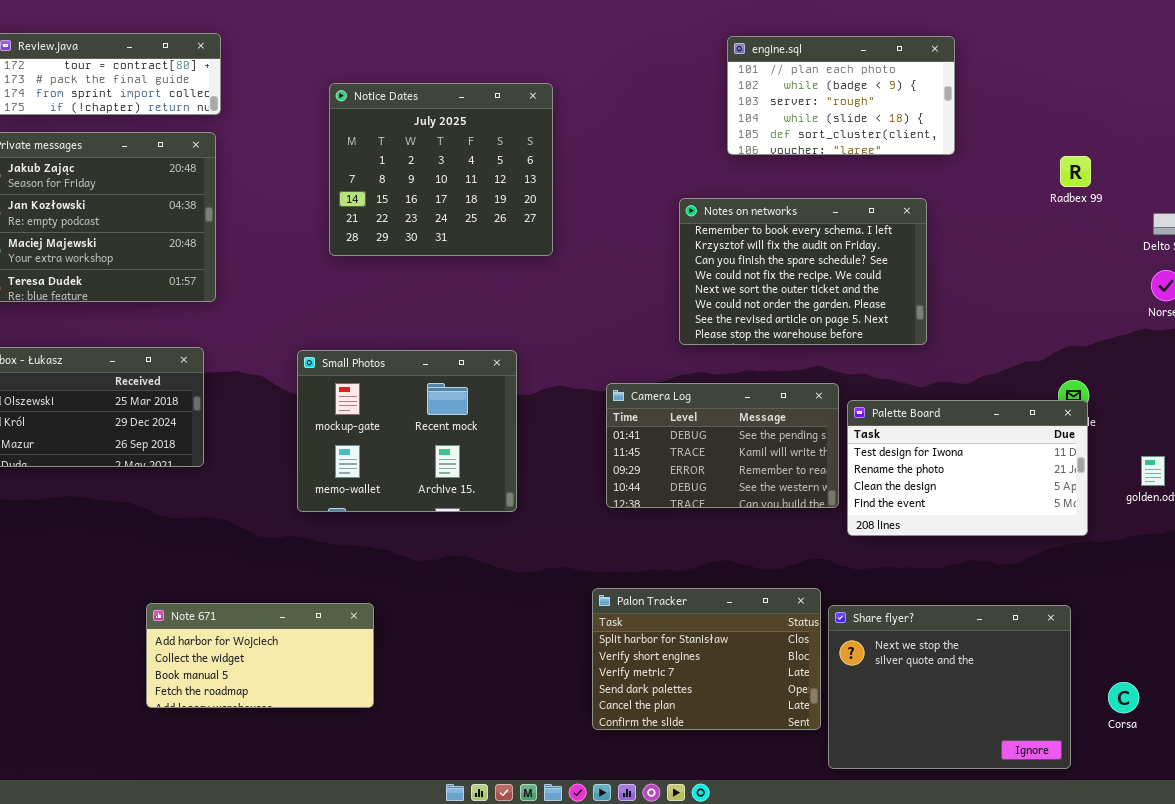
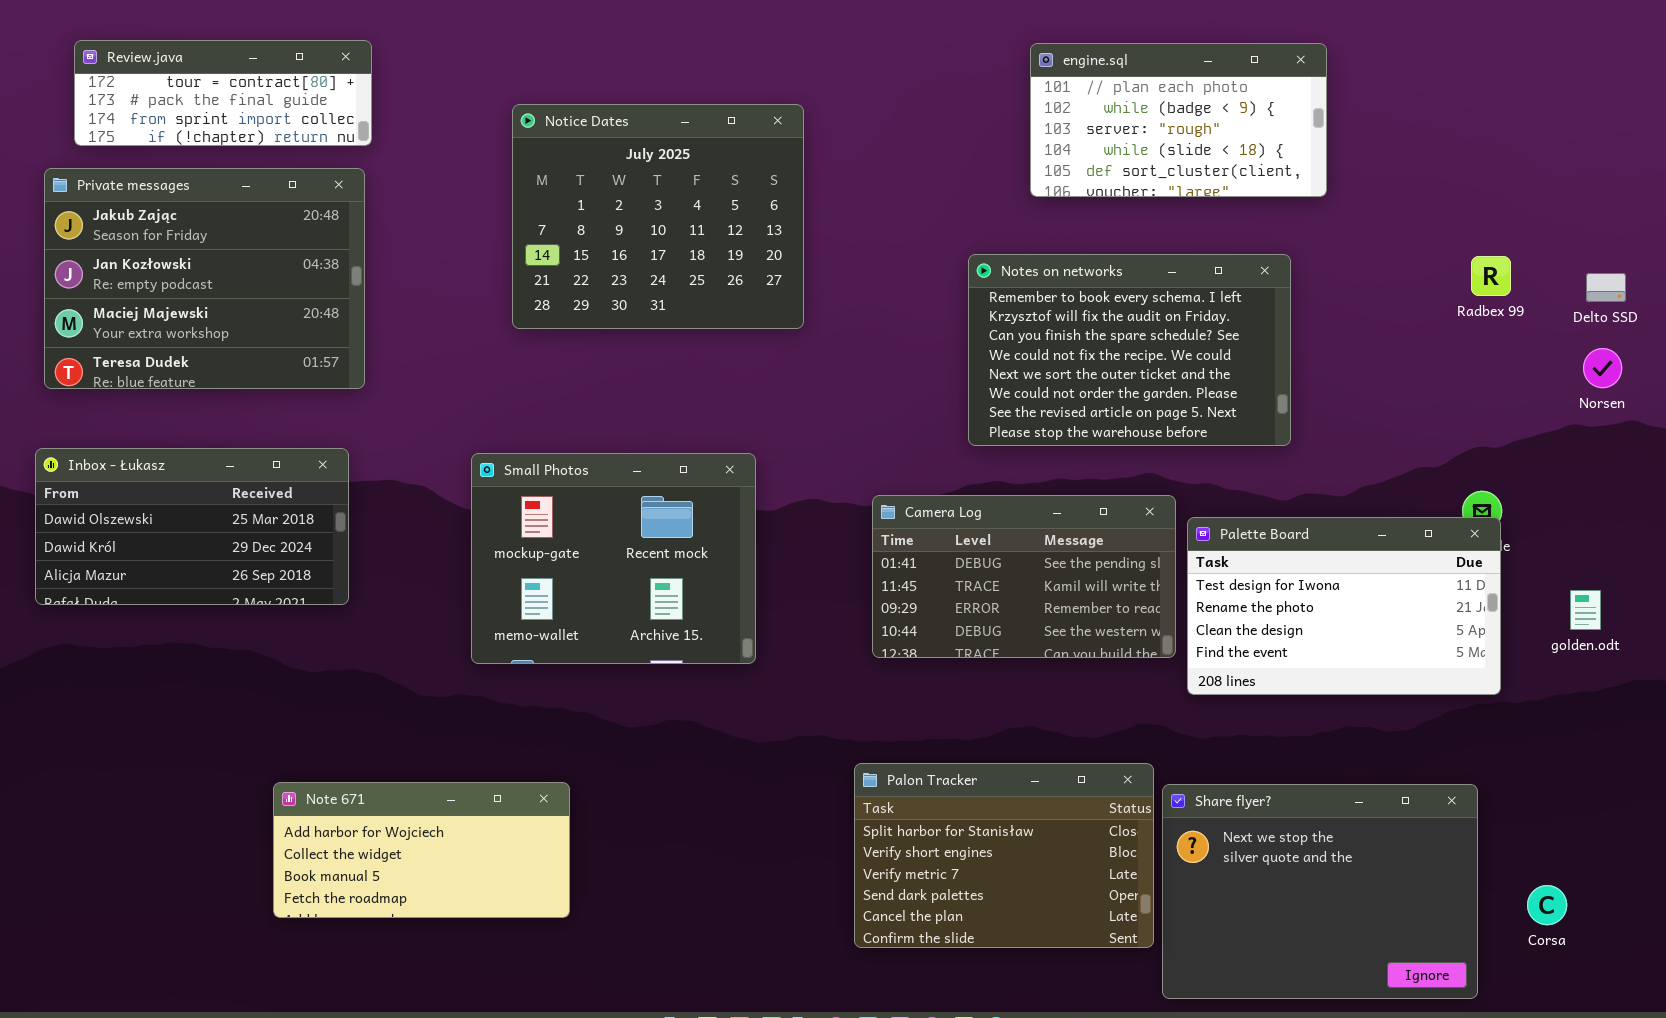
Radbex 99: [1060,156,1091,187] -> [1471,256,1511,296], moved

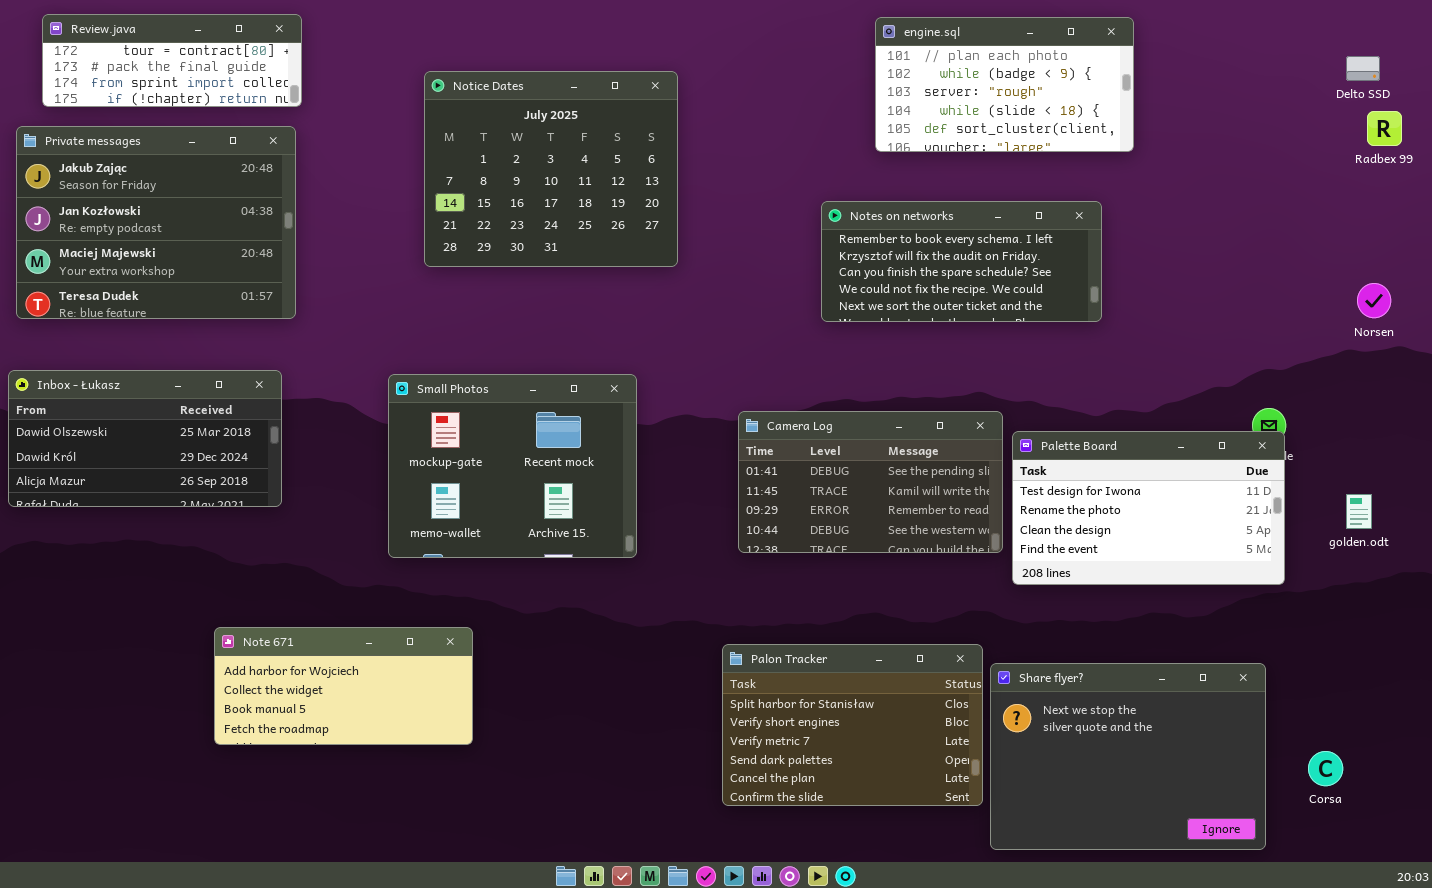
Notes on networks: [968,254,1291,446] -> [821,201,1102,322], resized
Radbex 99: [1471,256,1511,296] -> [1367,111,1402,146], moved
Delto SSD: [1586,273,1626,302] -> [1346,56,1380,81], moved
Note 671: [273,782,570,918] -> [214,627,473,745], moved

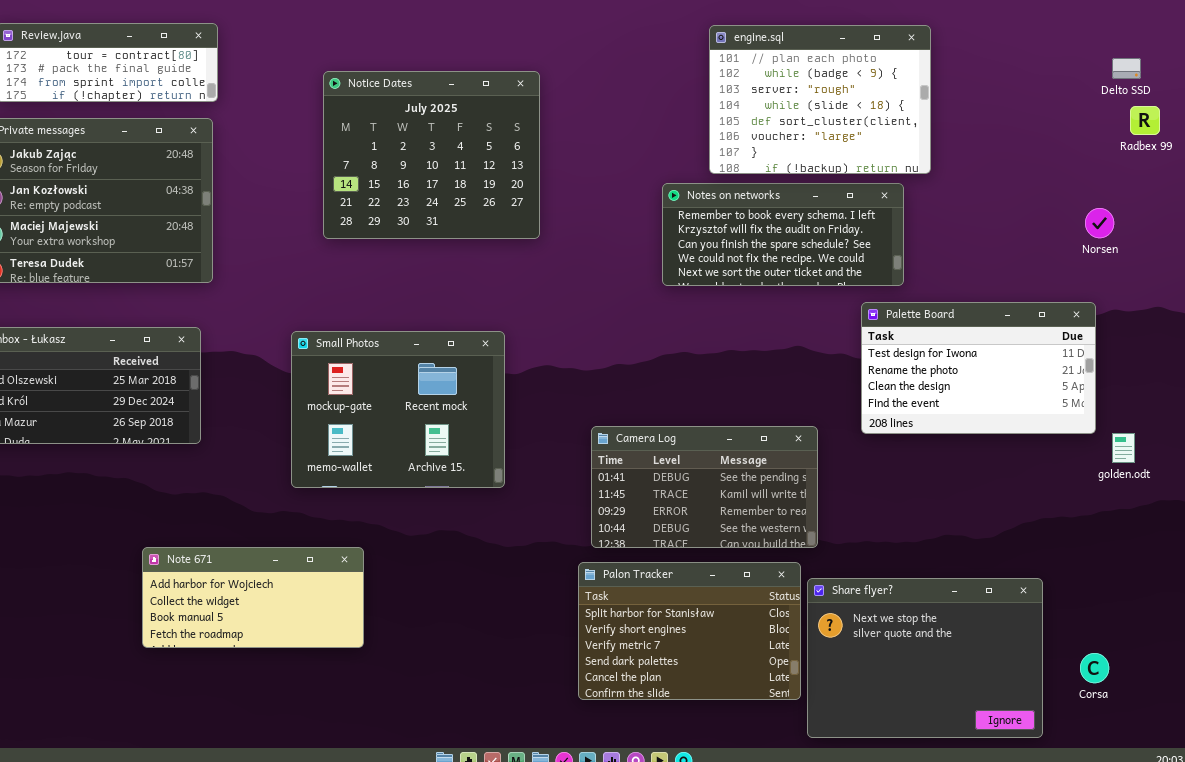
engine.sql: [875,17,1134,152] -> [709,25,931,174], resized
Norsen: [1357,283,1391,318] -> [1085,208,1114,238], moved
Camera Log: [738,411,1003,553] -> [591,426,818,548], moved
Palette Board: [1012,431,1285,585] -> [861,302,1096,434], moved

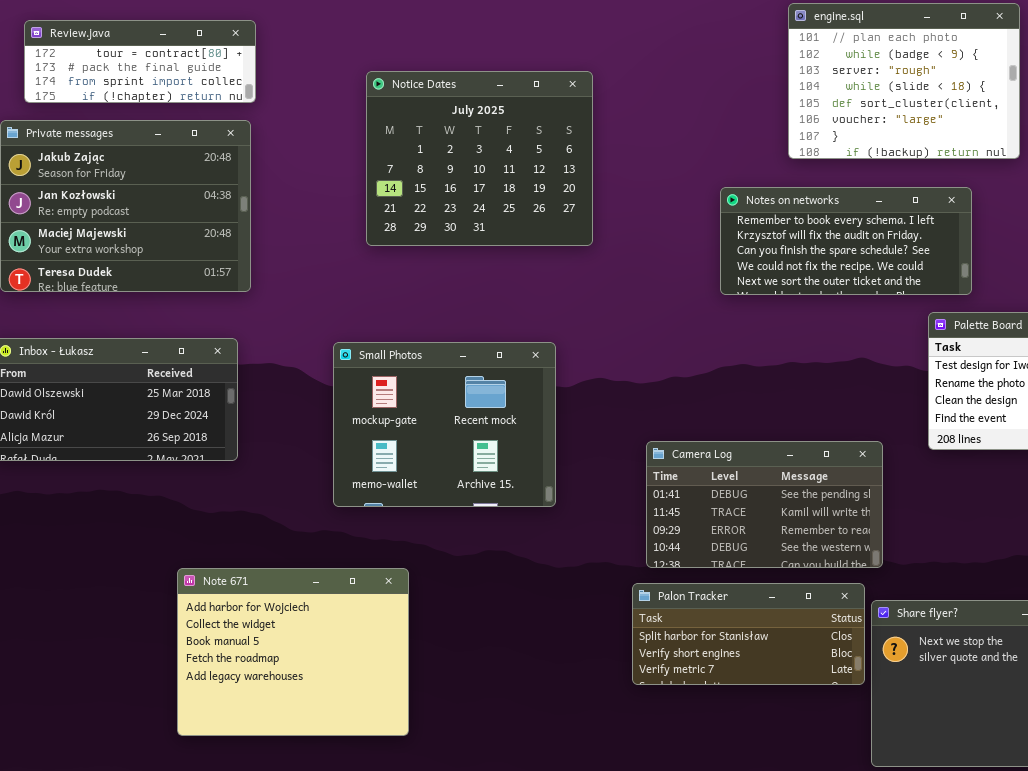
engine.sql: [709,25,931,174] -> [788,3,1020,159], moved
Note 671: [142,547,364,648] -> [177,568,409,736], resized
Palon Tracker: [578,562,801,700] -> [632,583,865,685], resized

